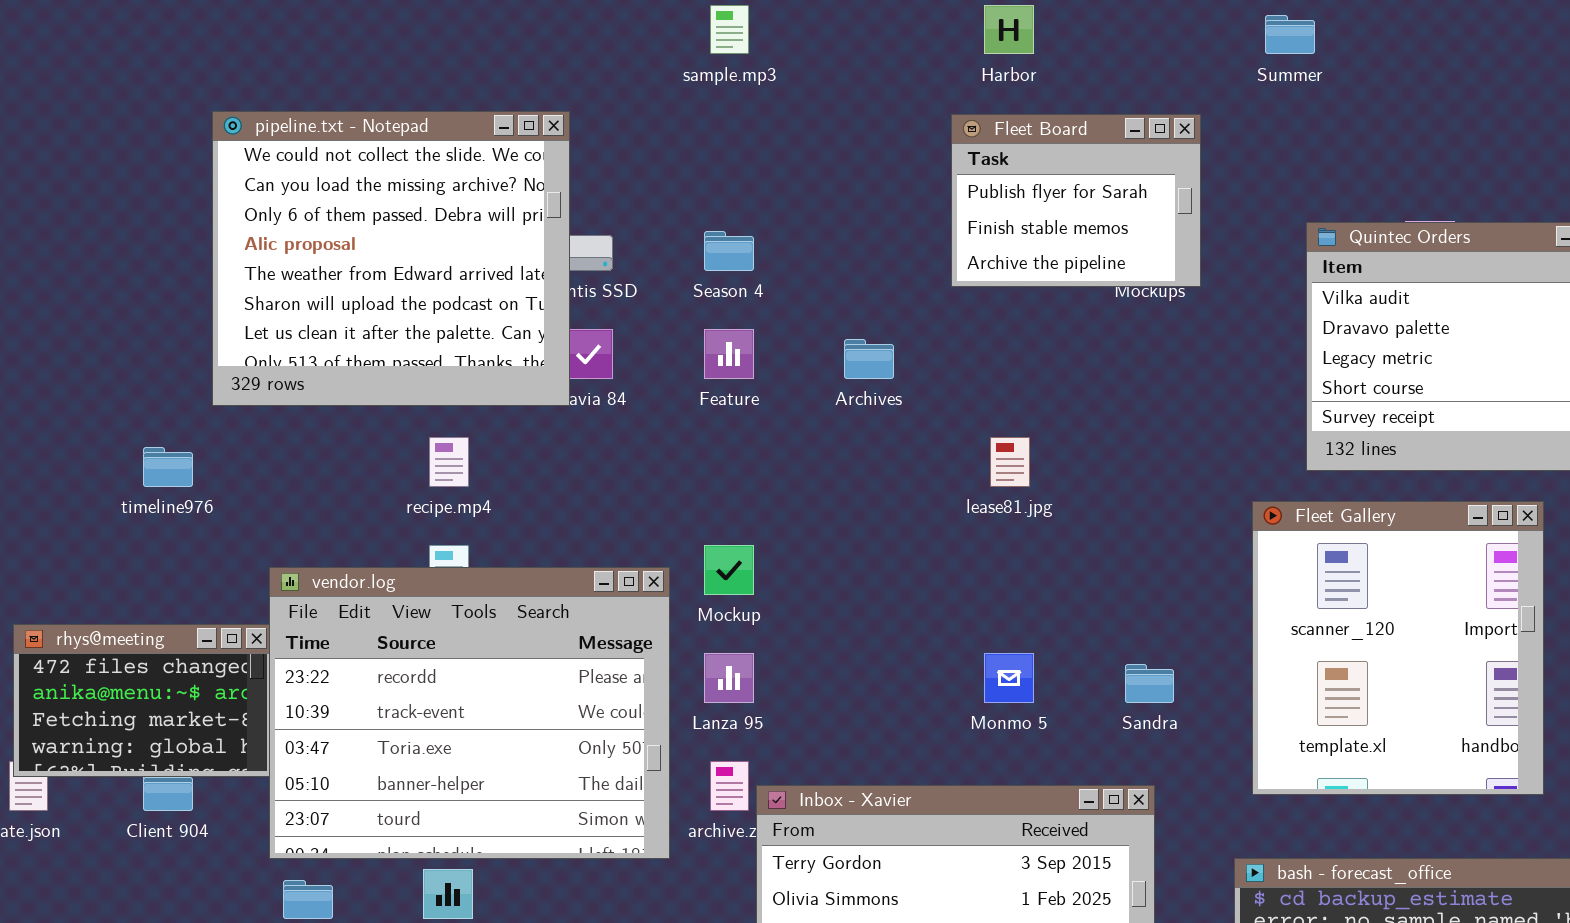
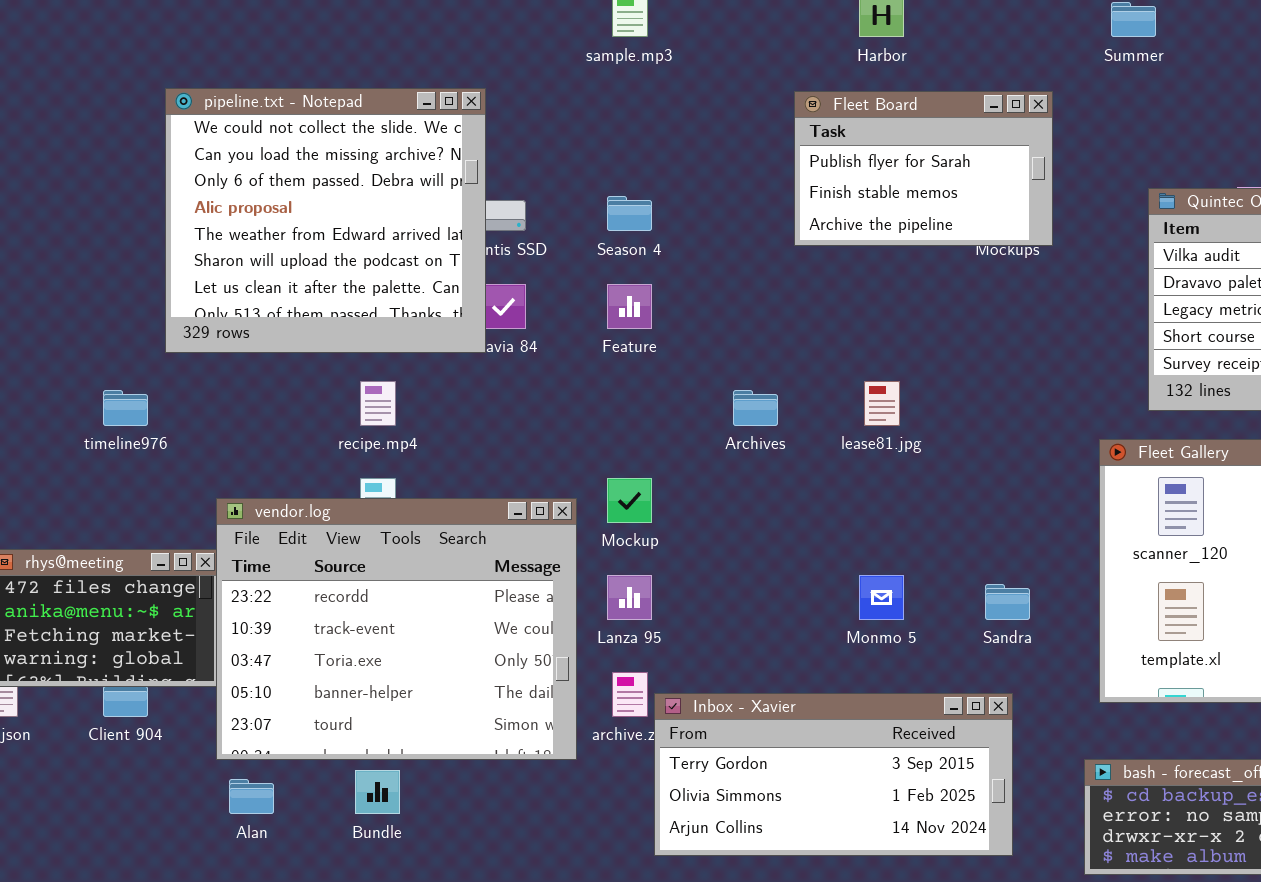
Fleet Board: [951,114,1201,287] -> [794,91,1053,246], resized
Archives: [844,339,894,379] -> [733,390,778,426], moved

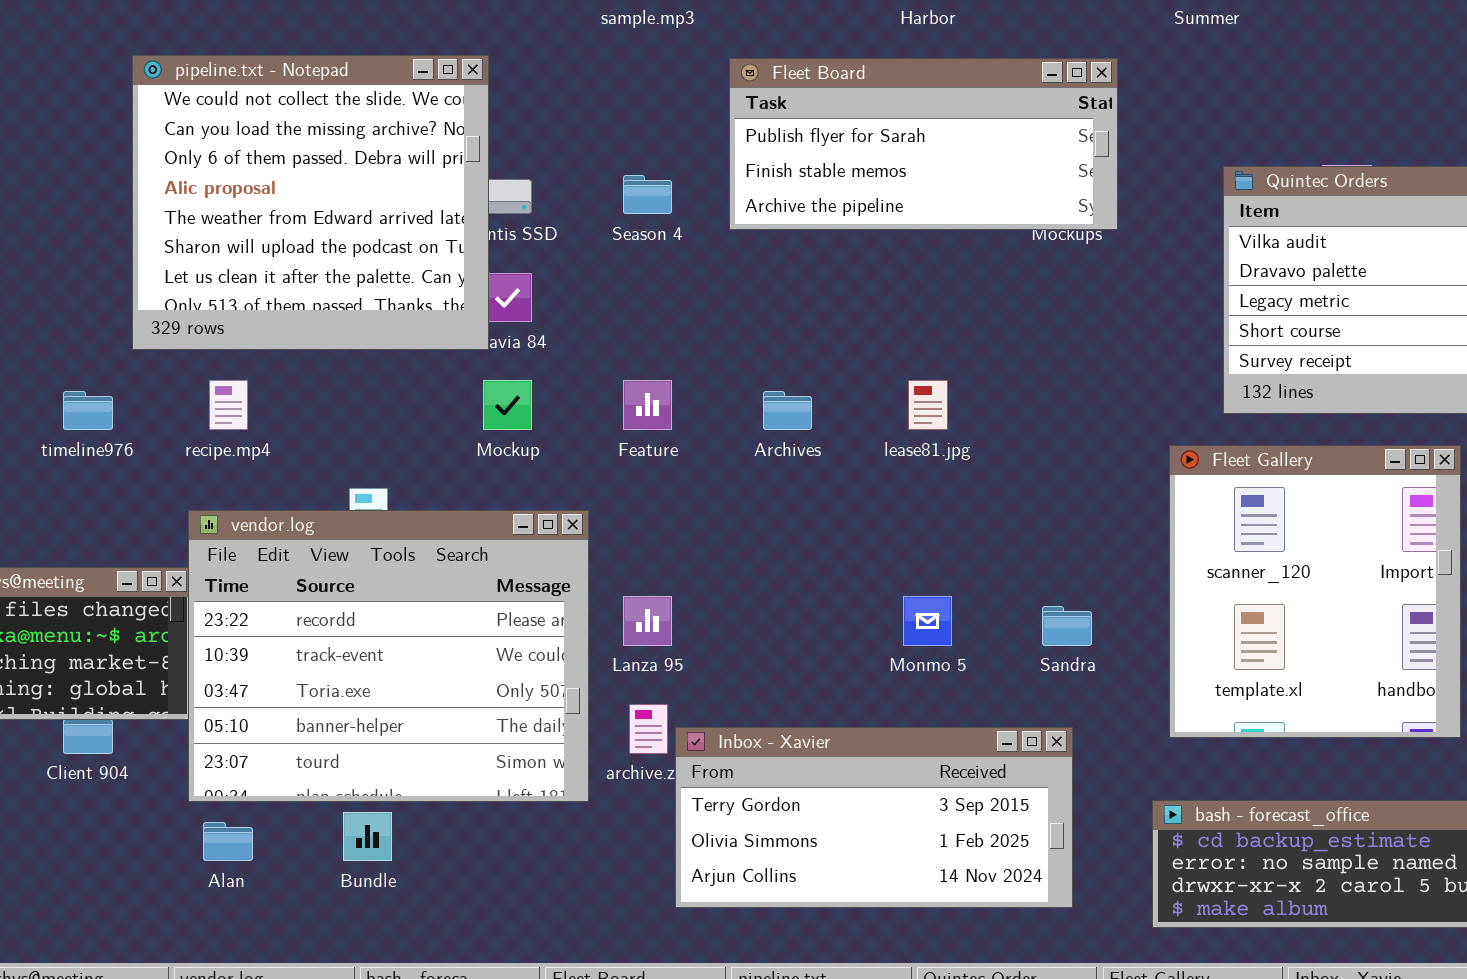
Fleet Board: [794,91,1053,246] -> [729,58,1118,230], resized
Feature: [607,284,652,329] -> [623,380,672,430], moved
recipe.mp4: [360,381,396,426] -> [209,380,248,430], moved
Mockup: [607,478,652,523] -> [483,380,532,430], moved

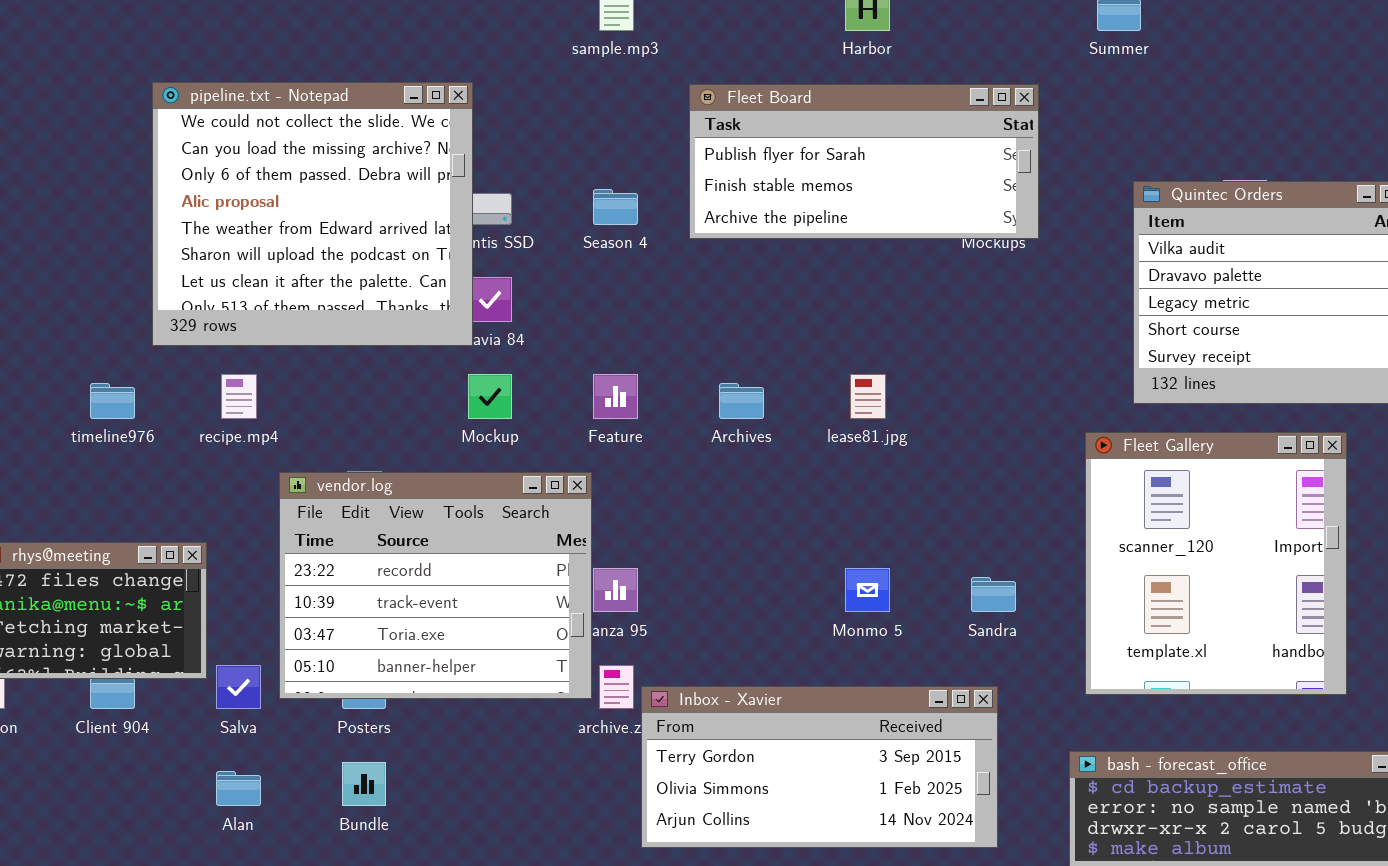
vendor.log: [188,510,589,802] -> [279,472,592,699], moved, resized

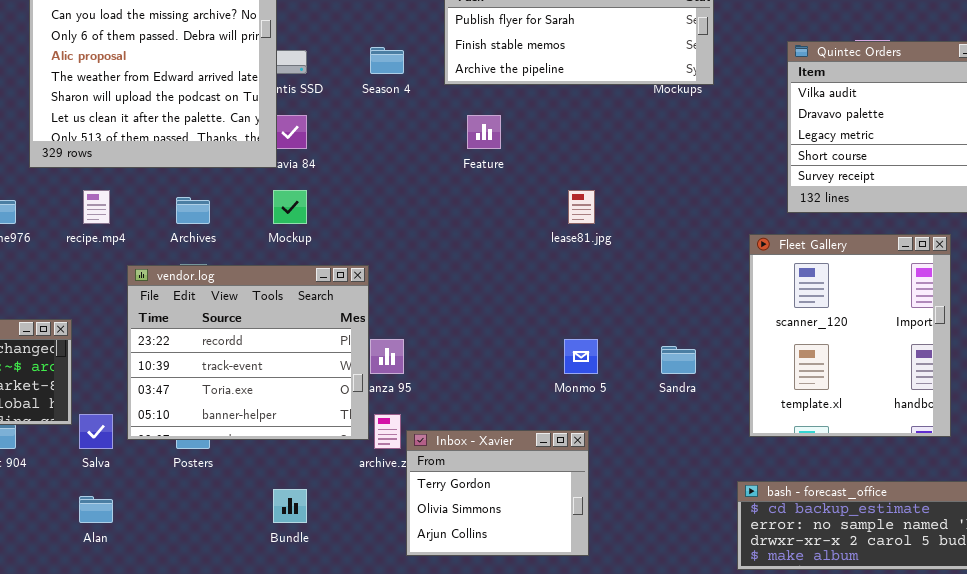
Feature: [593,374,638,419] -> [467,115,501,149], moved
Archives: [719,383,764,419] -> [176,197,210,224], moved
Inbox - Xavier: [641,686,998,848] -> [406,430,589,556], resized
Bundle: [342,762,386,806] -> [273,489,307,523], moved

